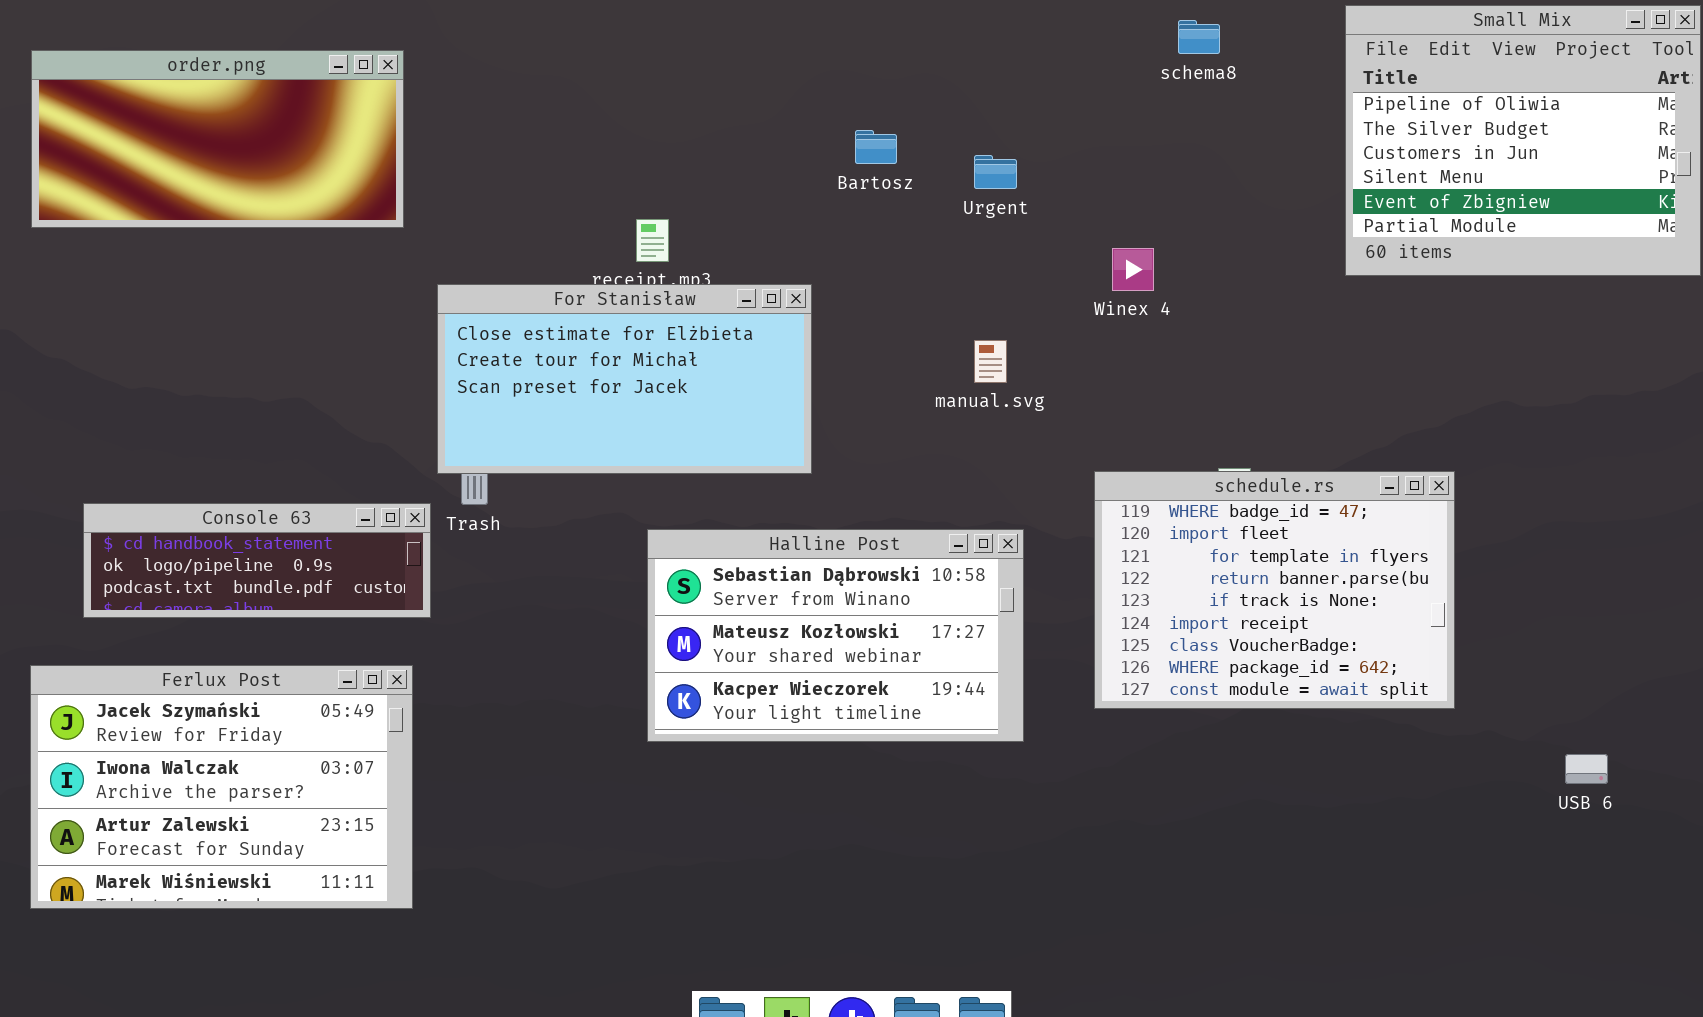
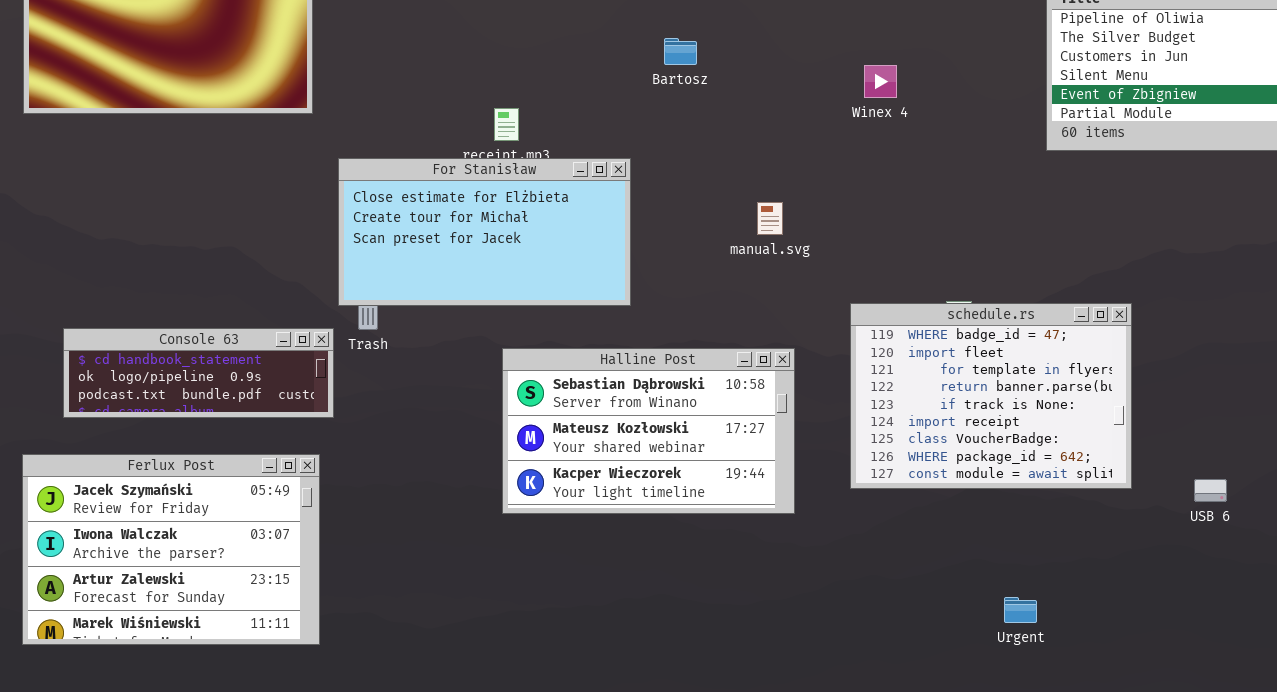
Urgent: [974,155,1017,189] -> [1004,597,1037,623], moved
Winex 4: [1112,248,1154,291] -> [864,65,897,98], moved
USB 6: [1565,754,1608,784] -> [1194,479,1227,502], moved

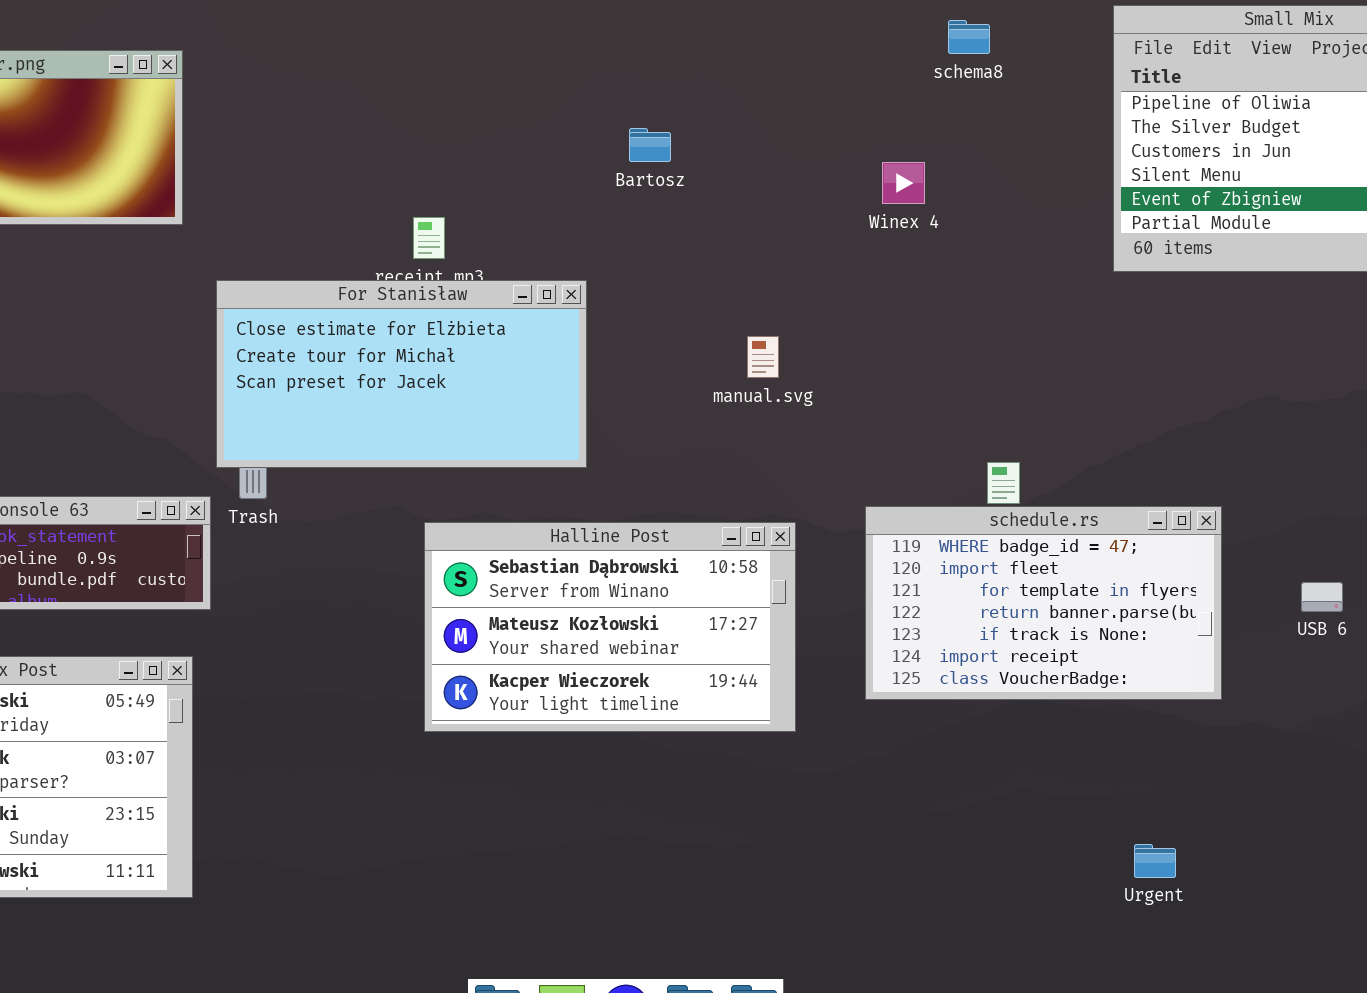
schedule.rs: [850,303,1132,489] -> [865,506,1222,700], resized
USB 6: [1194,479,1227,502] -> [1301,582,1343,612], moved
Urgent: [1004,597,1037,623] -> [1134,844,1176,878], moved

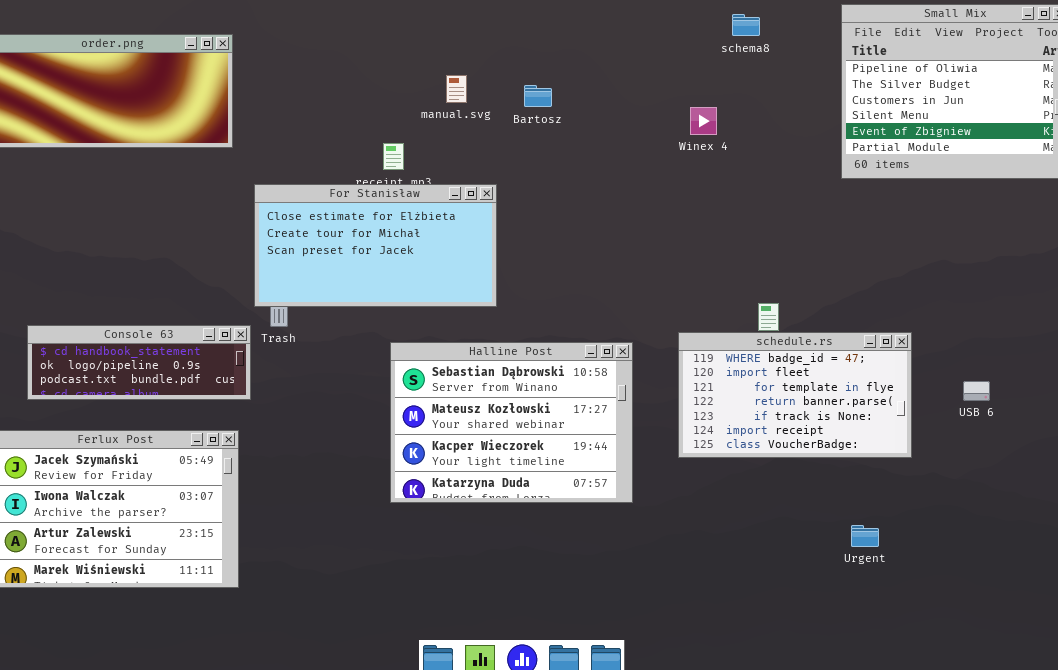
manual.svg: [747,336,779,378] -> [446,75,467,103], moved
Halline Post: [424,522,796,732] -> [390,342,633,503], resized
Urgent: [1134,844,1176,878] -> [851,525,879,547], moved

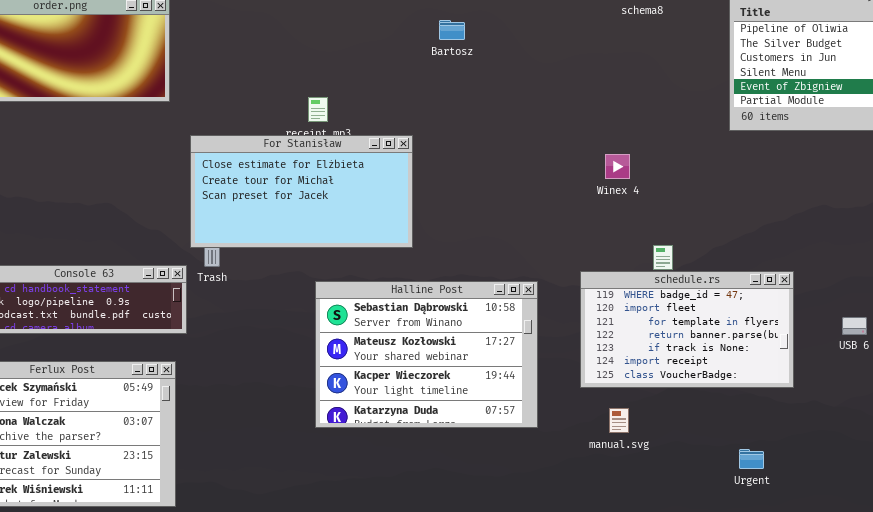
manual.svg: [446,75,467,103] -> [609,408,629,433], moved
Bartosz: [524,85,552,107] -> [439,20,465,40], moved
Winex 4: [690,107,717,135] -> [605,154,630,179], moved

